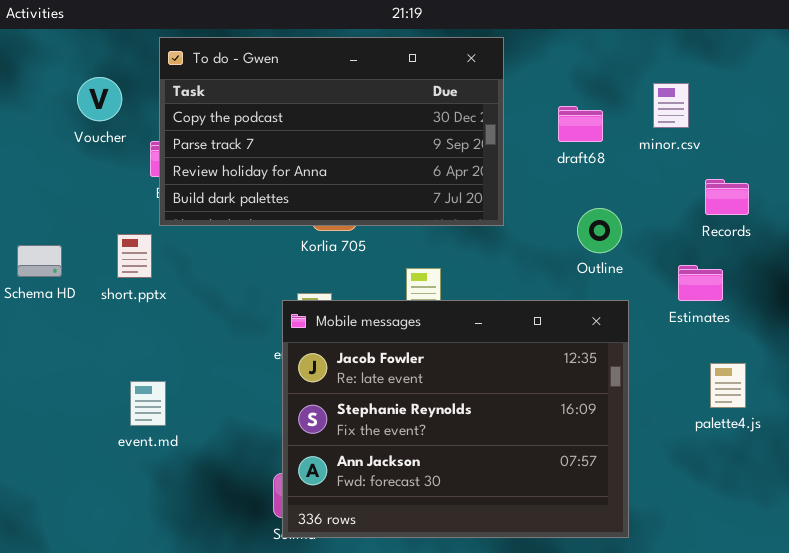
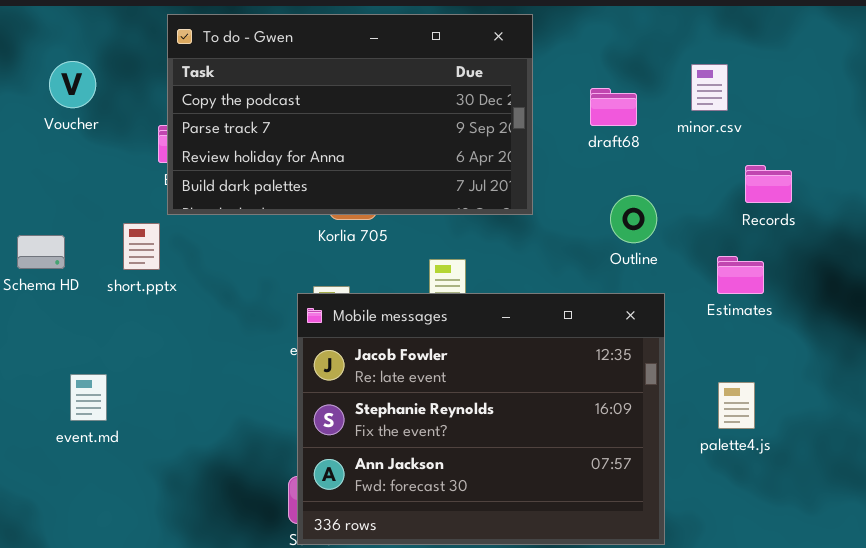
Voucher: [77,77,122,121] -> [49,61,96,108], moved
palette4.js: [710,363,746,408] -> [718,382,755,429], moved
event.md: [130,381,166,426] -> [70,374,107,421], moved

